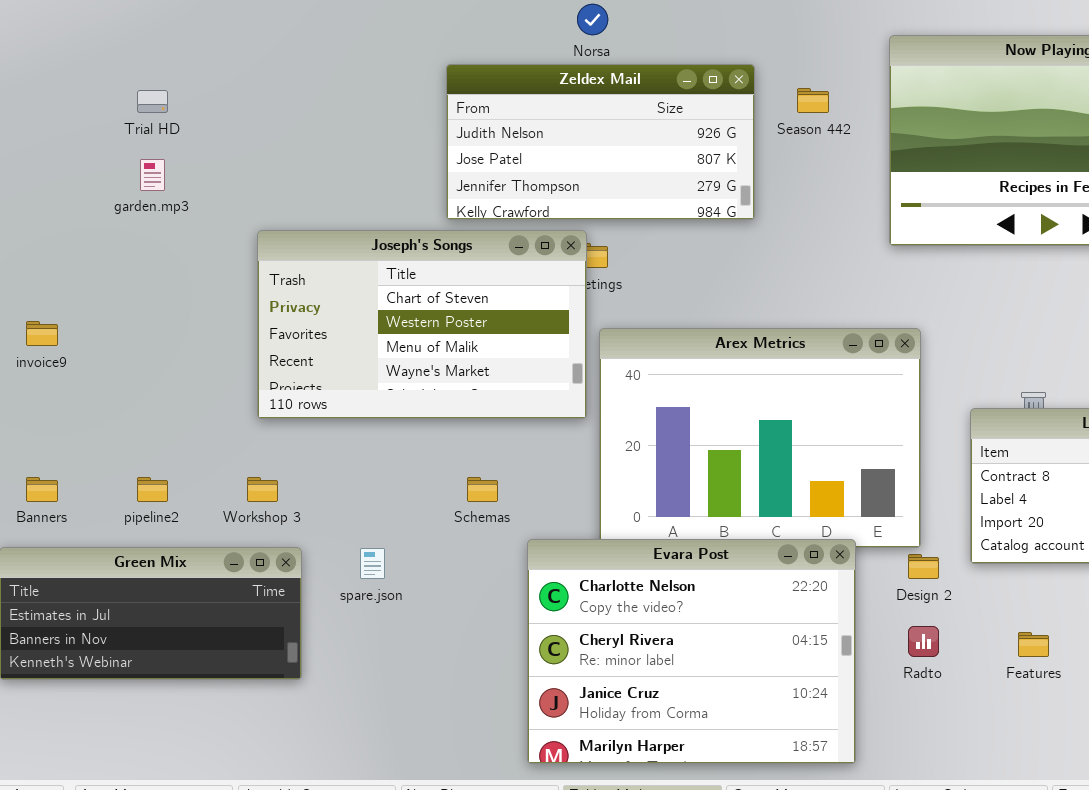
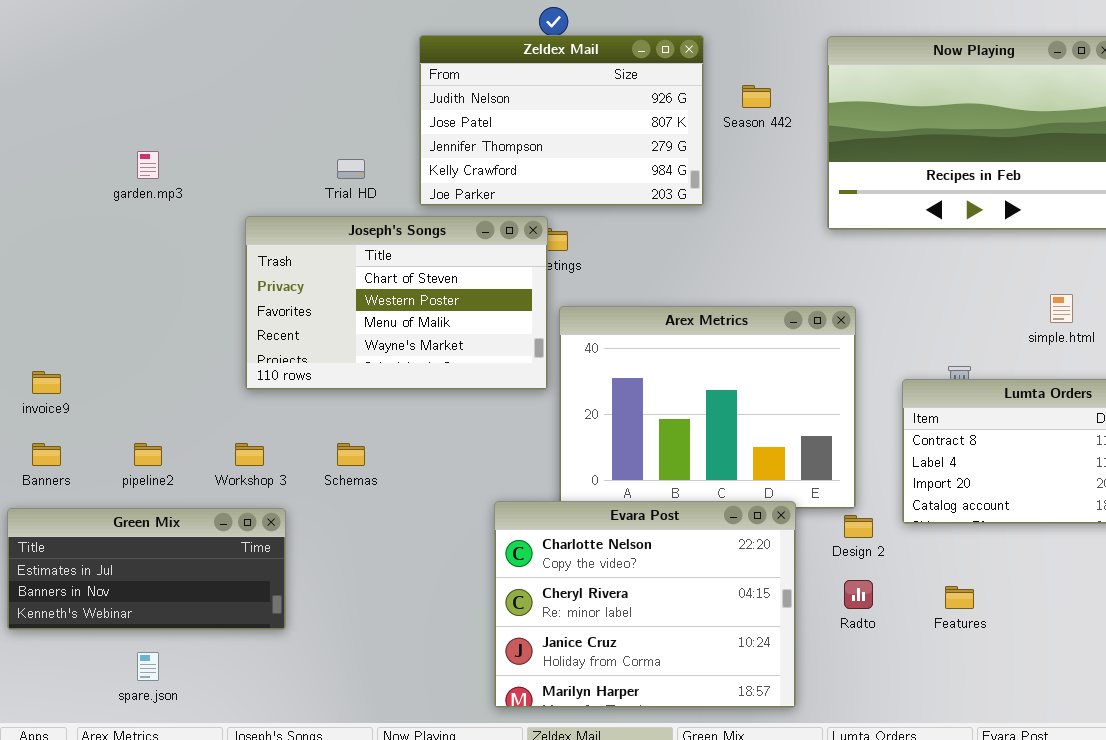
Zeldex Mail: [446,64,755,220] -> [419,35,704,206], resized
Trial HD: [137,90,168,113] -> [337,159,365,179], moved
invoice9: [26,321,58,346] -> [32,371,61,394], moved
Schemas: [467,477,498,502] -> [337,443,365,466], moved
spare.json: [360,548,385,579] -> [137,652,159,681], moved

